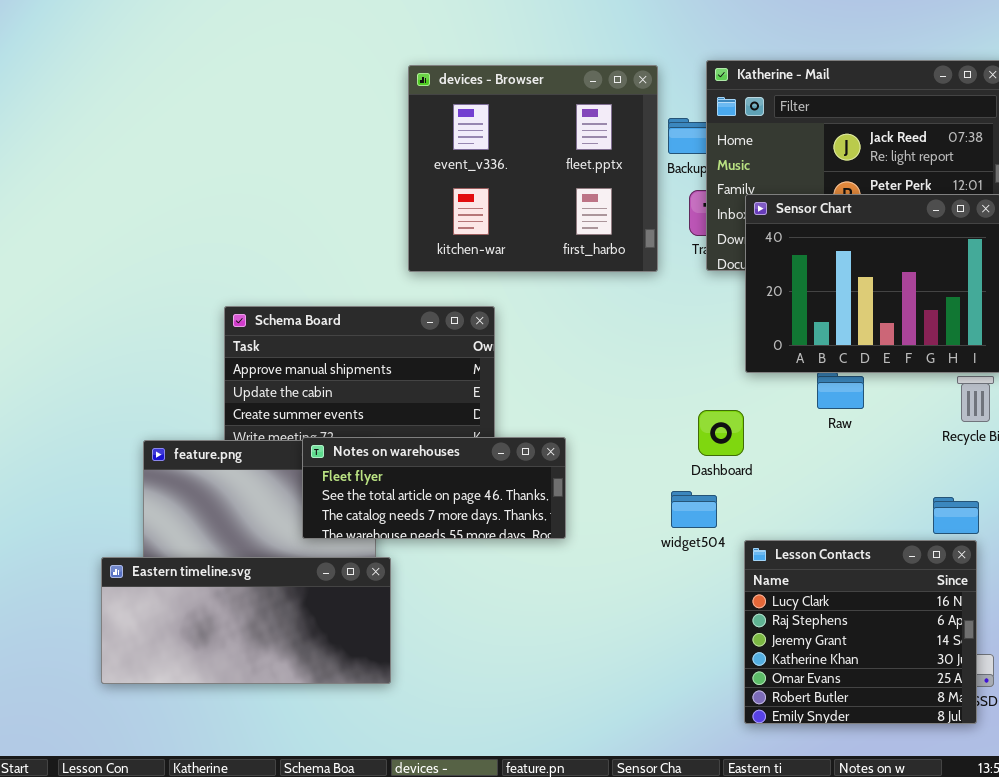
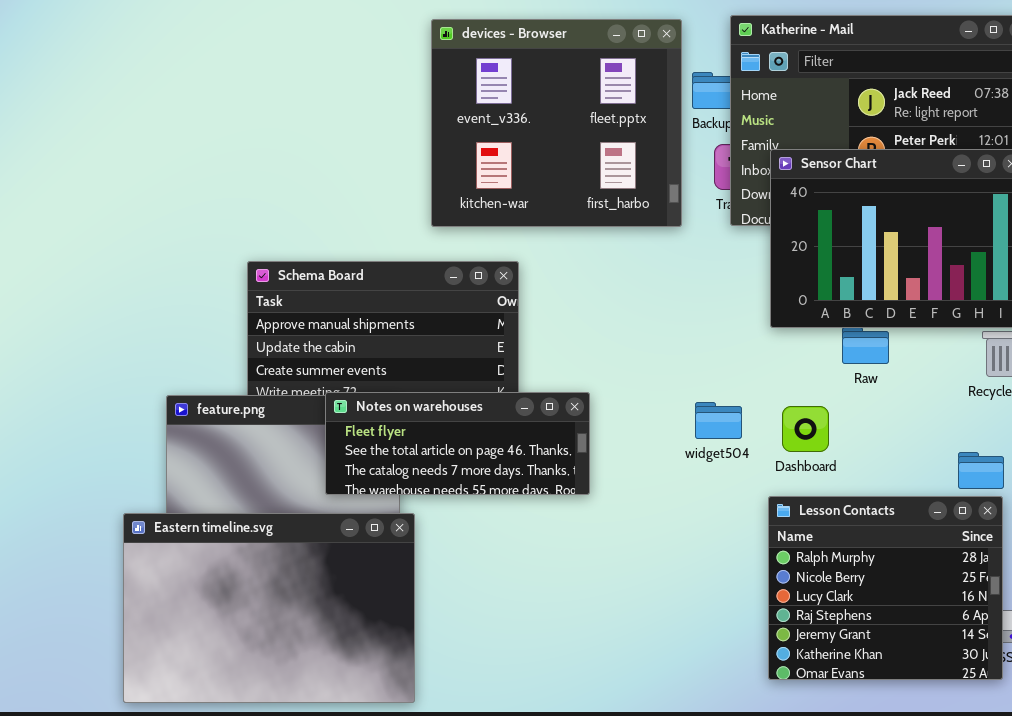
Dashboard: [698,410,744,456] -> [782,406,829,452], moved
widget504: [671,491,717,528] -> [695,402,742,439], moved
Lesson Contacts: [744,540,977,724] -> [768,496,1003,680], scrolled up 2 rows
Eastern timeline.svg: [101,557,391,684] -> [123,513,415,703], resized

